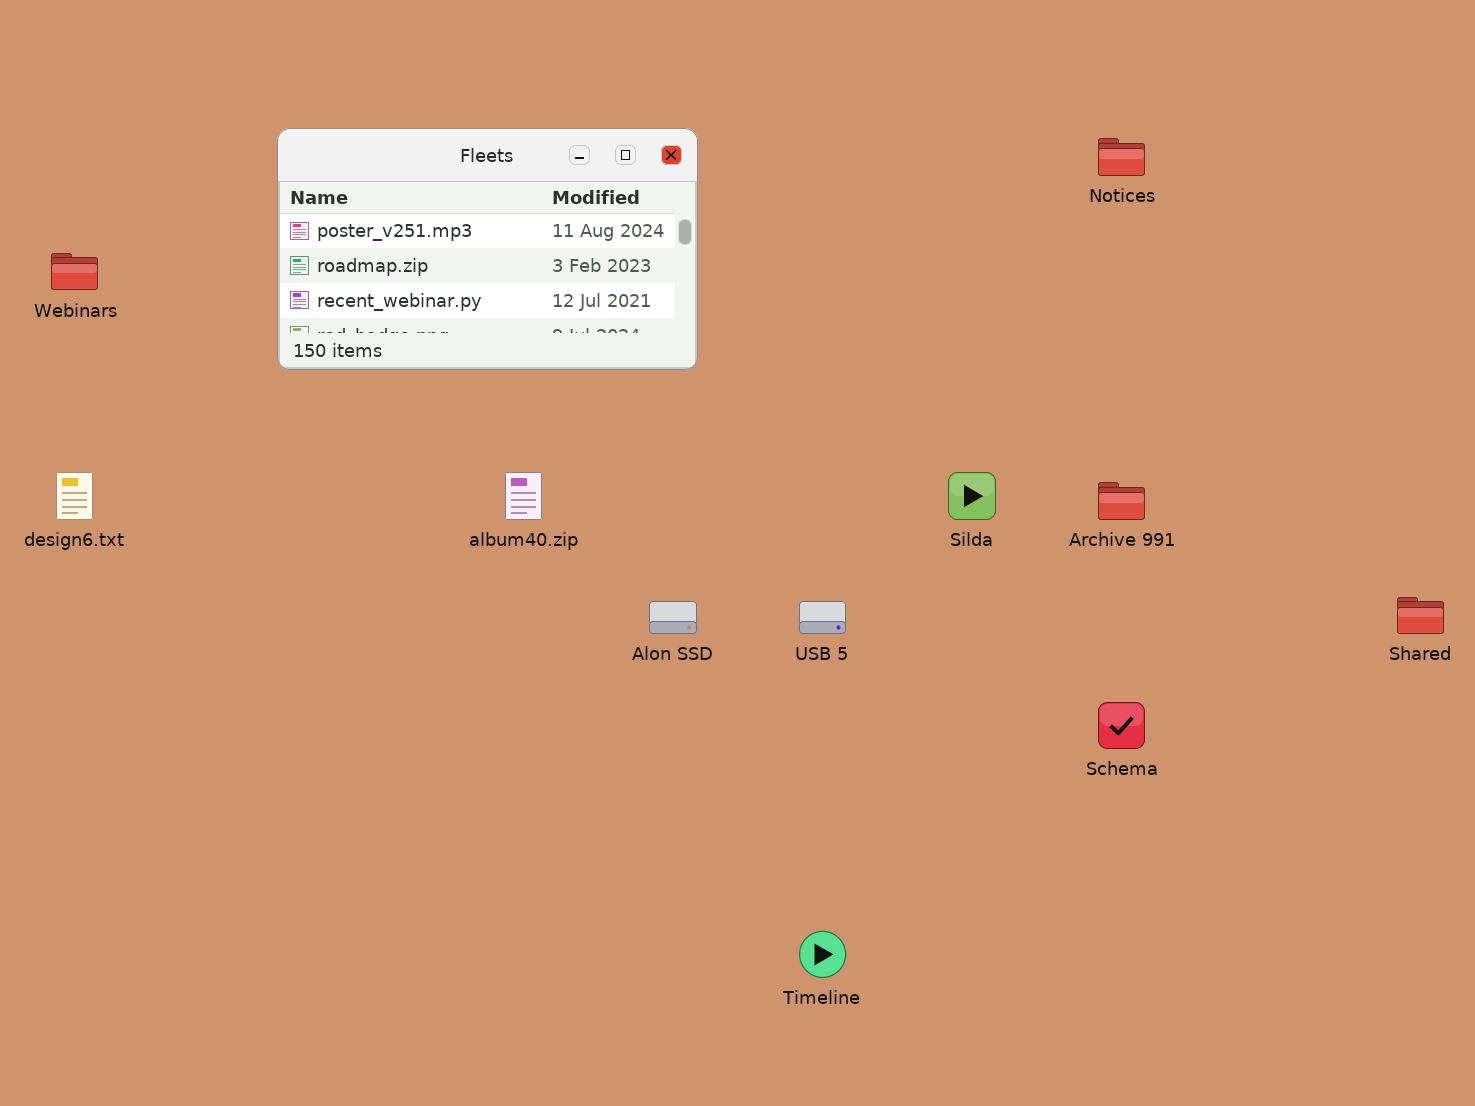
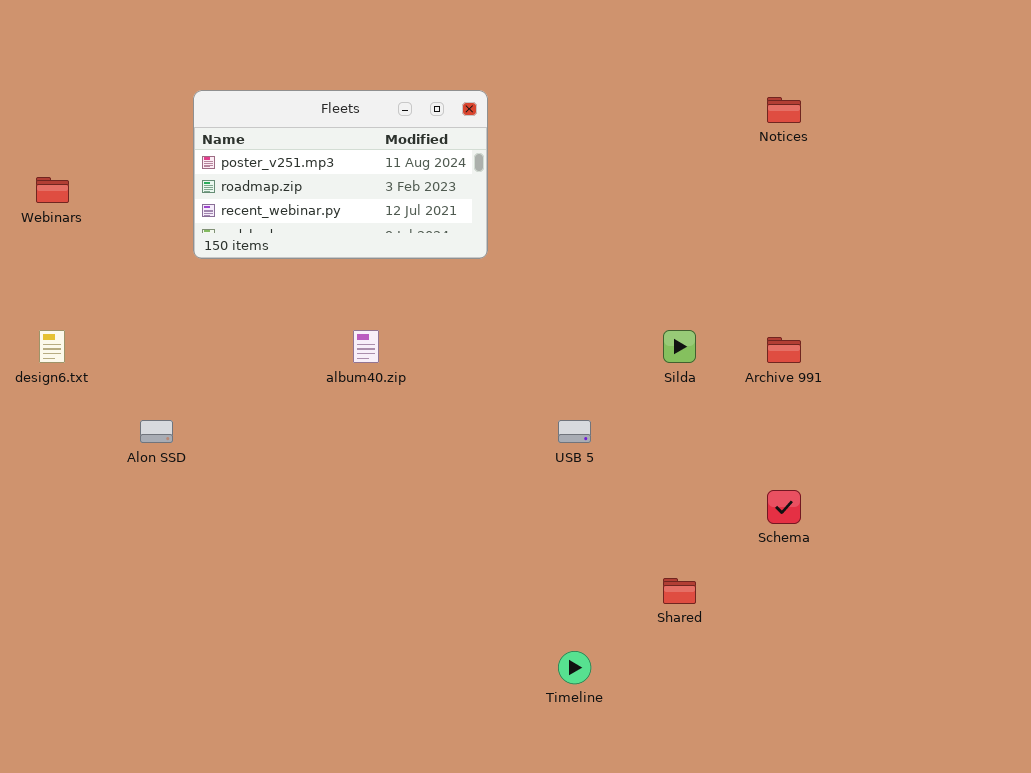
Shared: [1397,597,1444,634] -> [663,578,696,604], moved
Alon SSD: [649,601,697,634] -> [140,420,173,443], moved

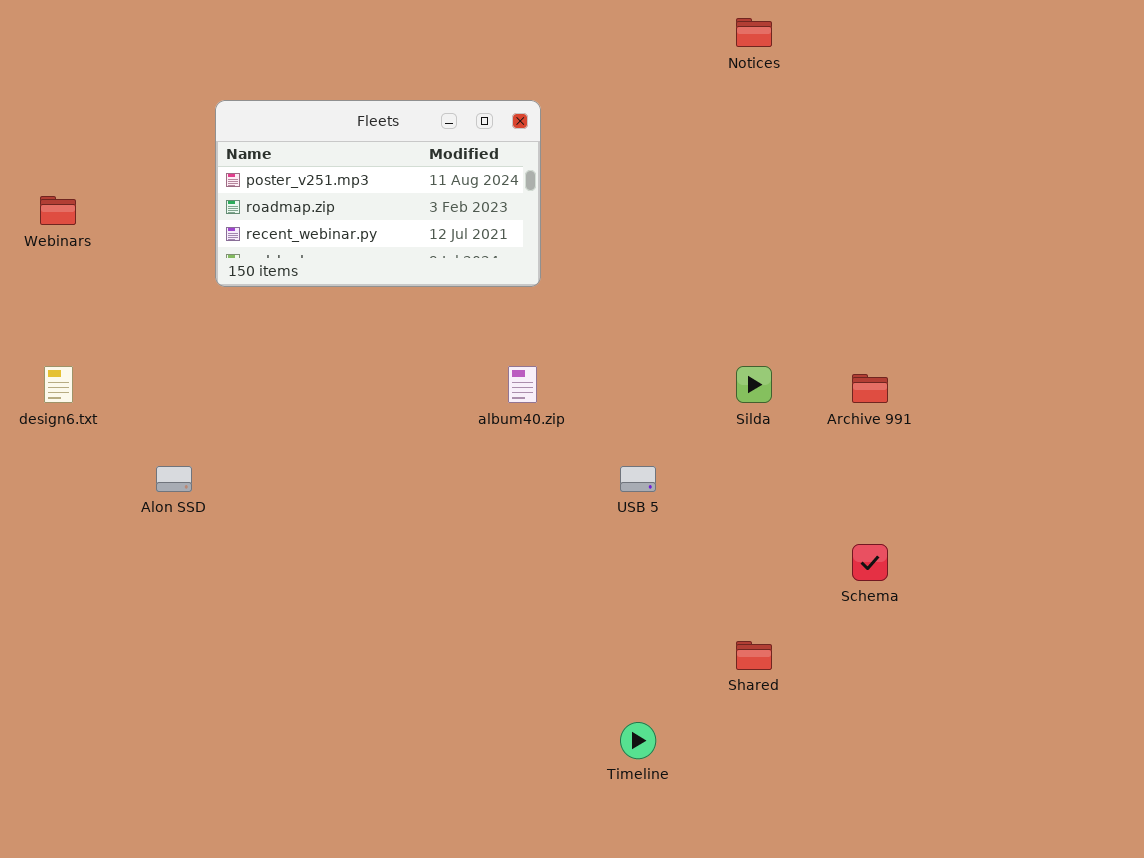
Notices: [767,97,801,123] -> [736,18,772,47], moved
album40.zip: [353,330,379,363] -> [508,366,537,403], moved

